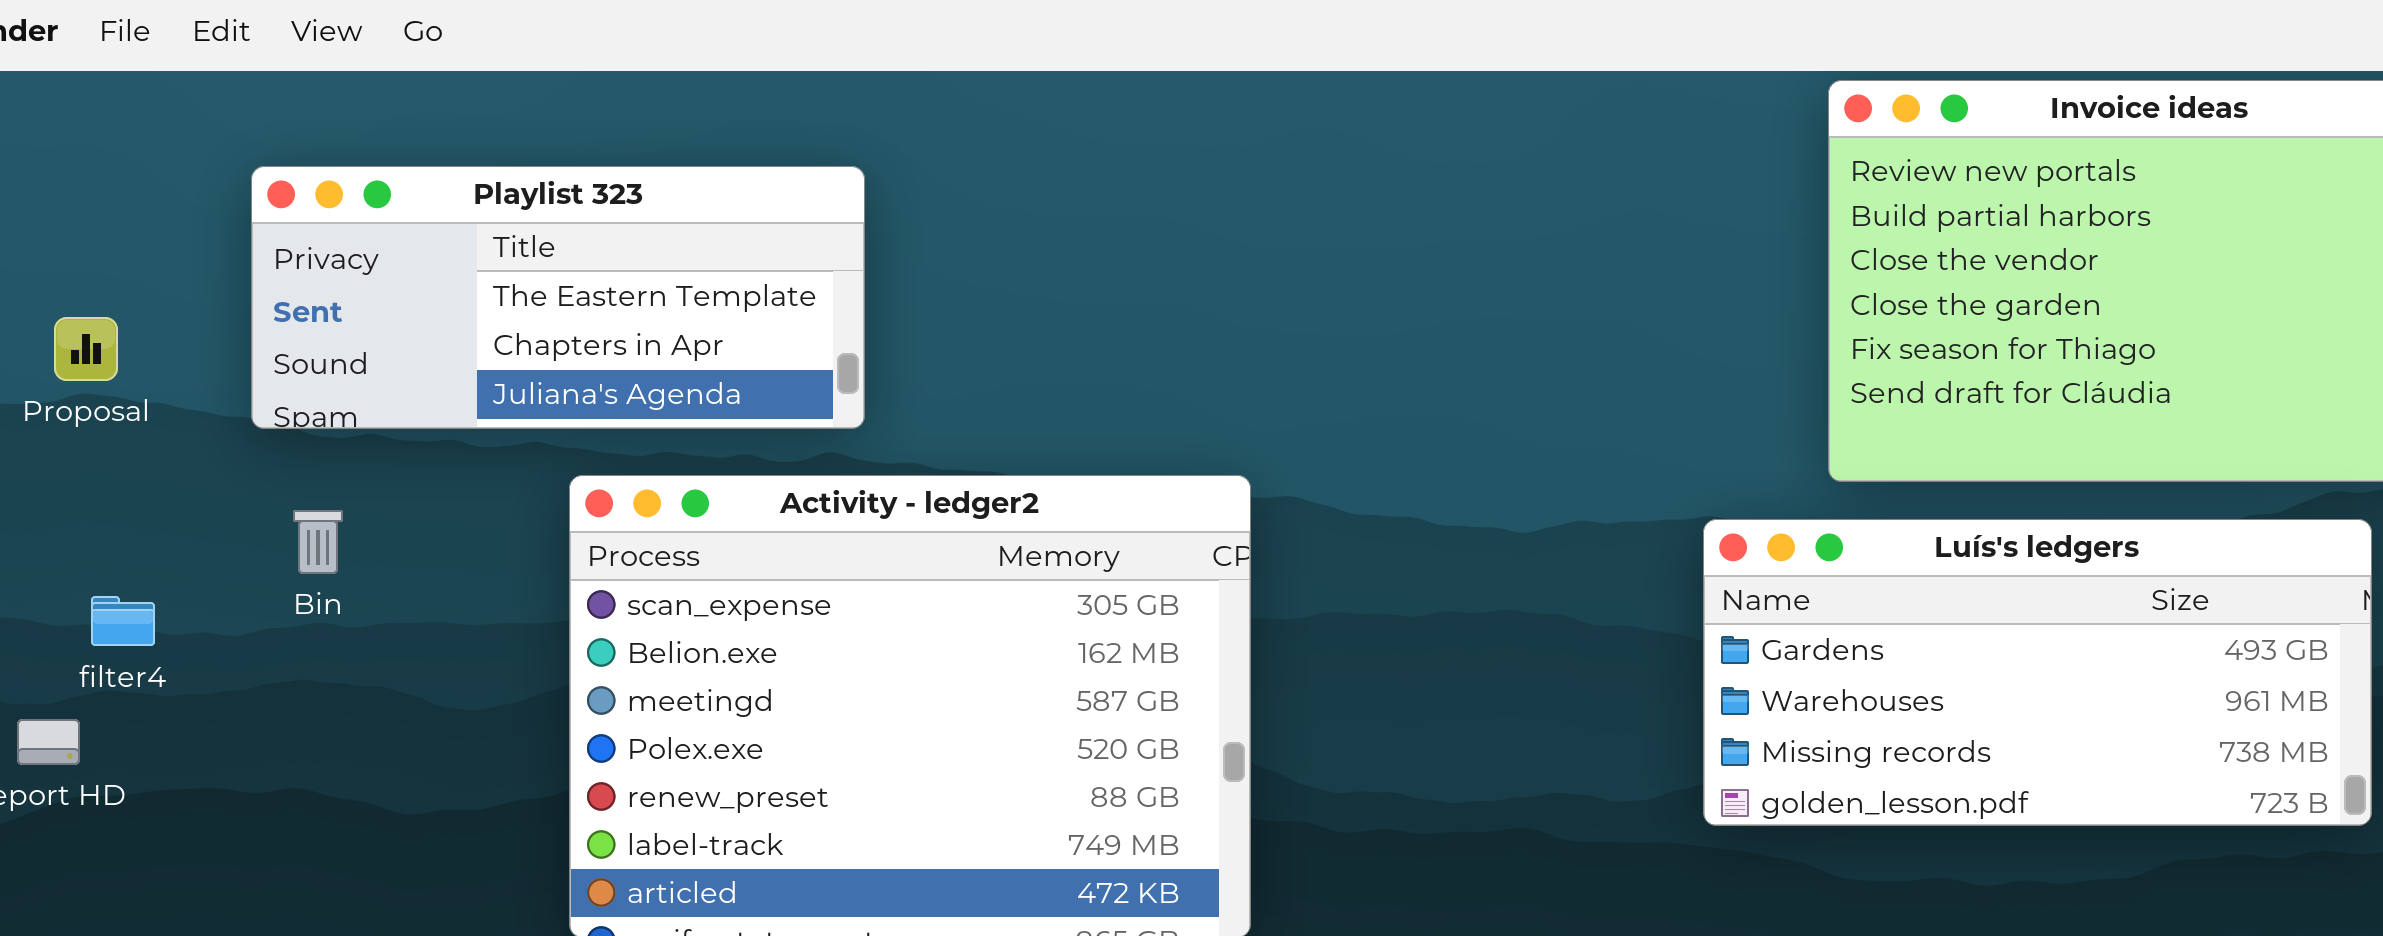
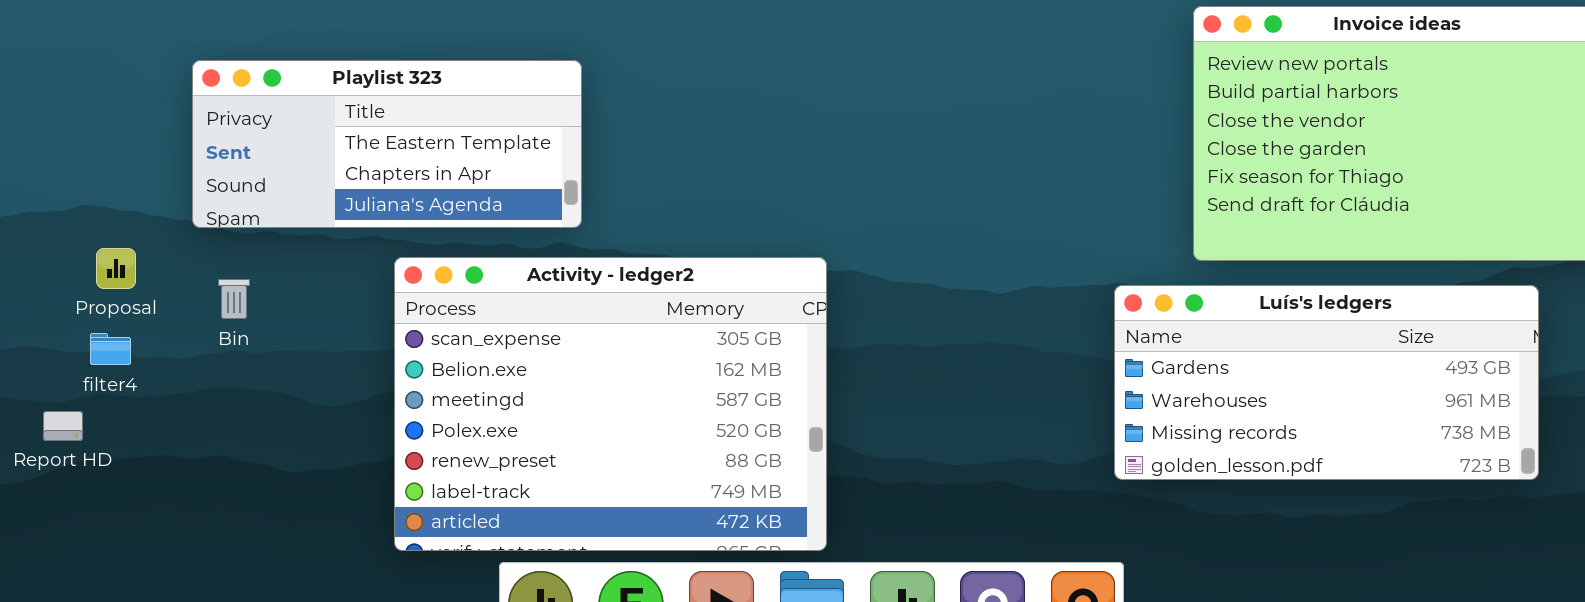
Proposal: [54,317,118,381] -> [96,248,136,289], moved

